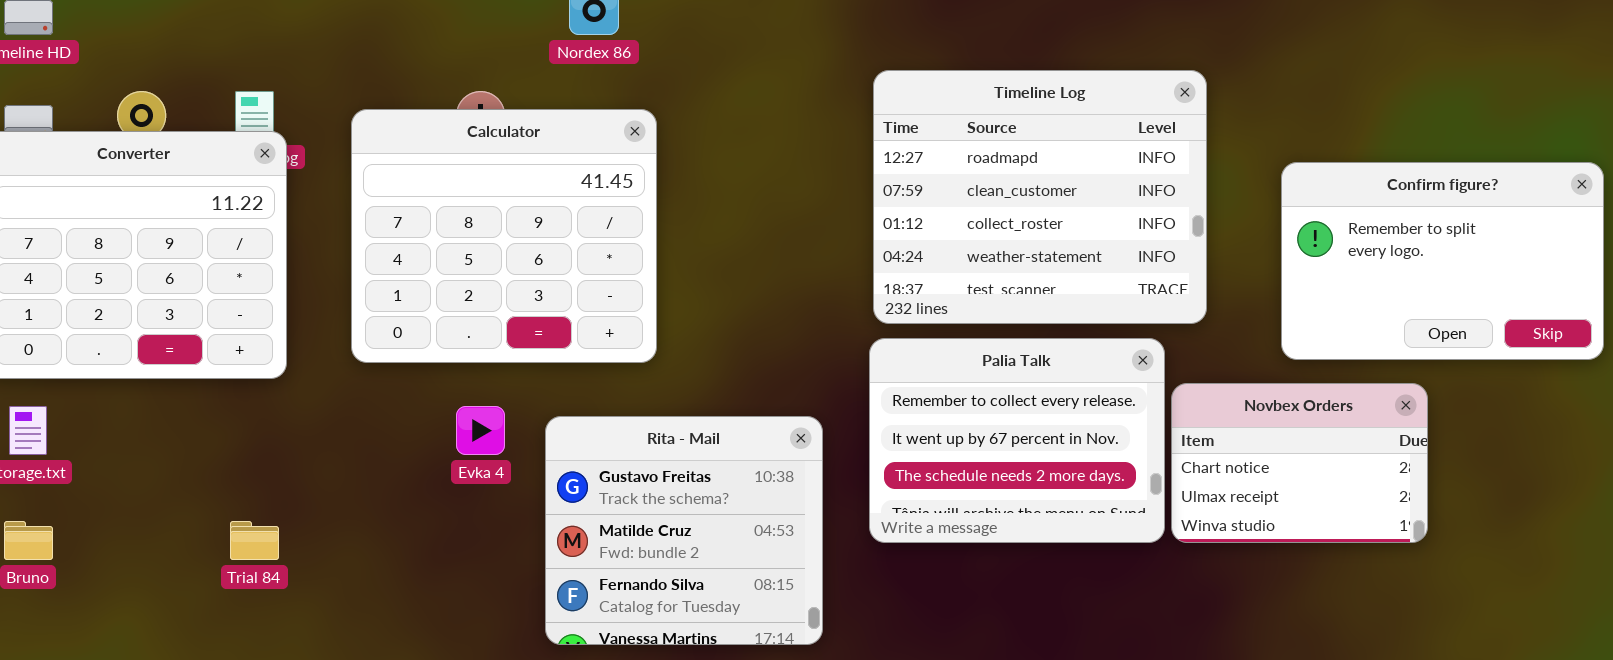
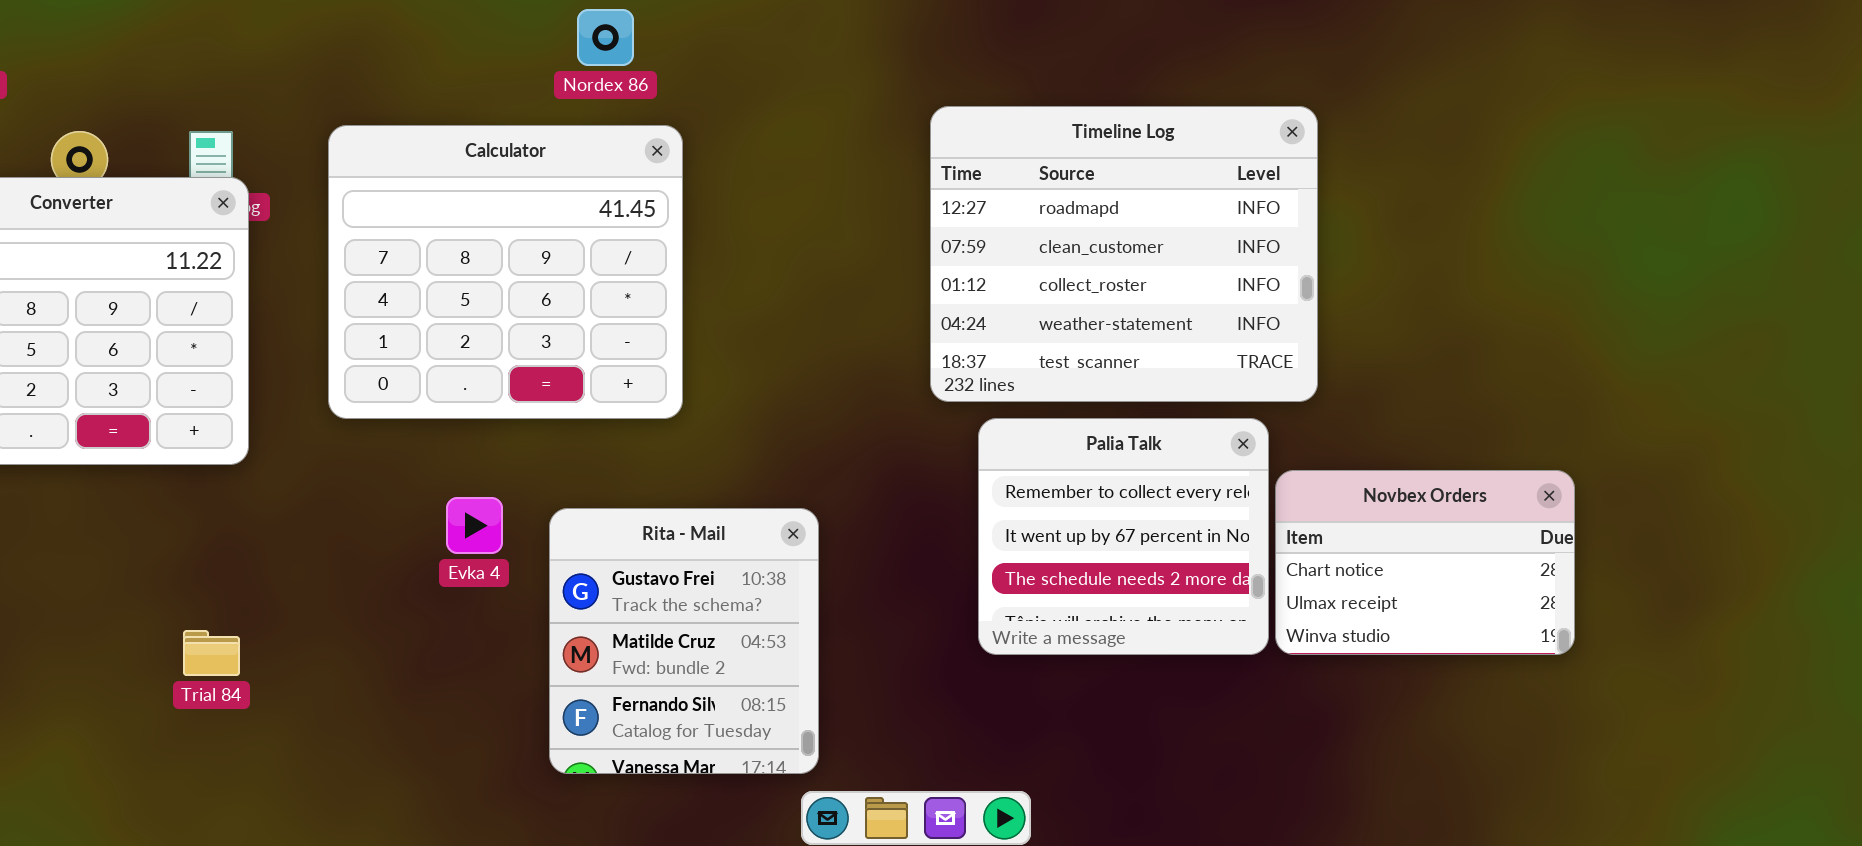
Calculator: [351,109,657,363] -> [328,125,683,419], moved
Confirm figure?: [1281,162,1604,360] -> none, closed
Palia Talk: [869,338,1165,543] -> [978,418,1269,655], resized
Rita - Mail: [545,416,823,645] -> [549,508,819,774], resized

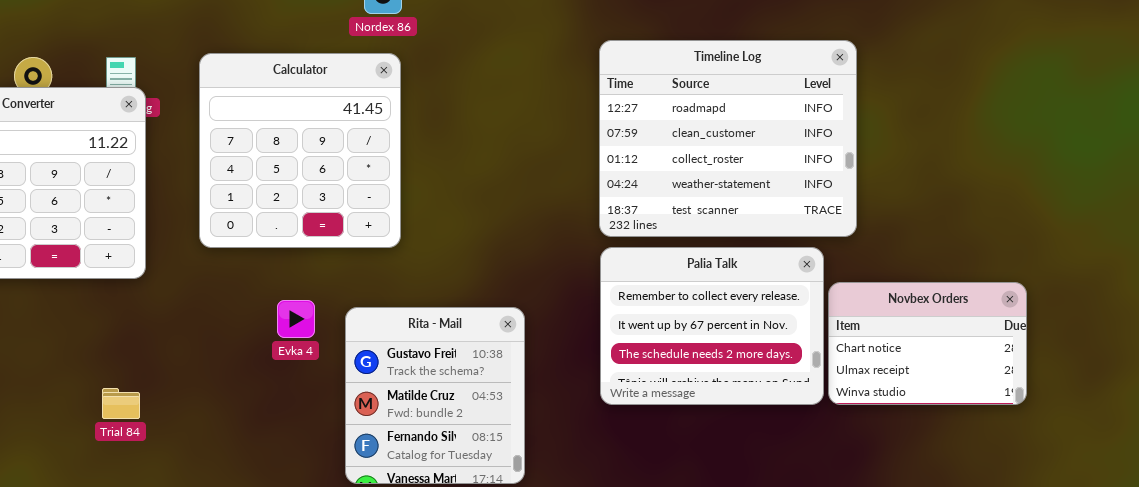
Calculator: [328,125,683,419] -> [199,53,401,248], resized
Palia Talk: [978,418,1269,655] -> [600,247,824,405], resized

